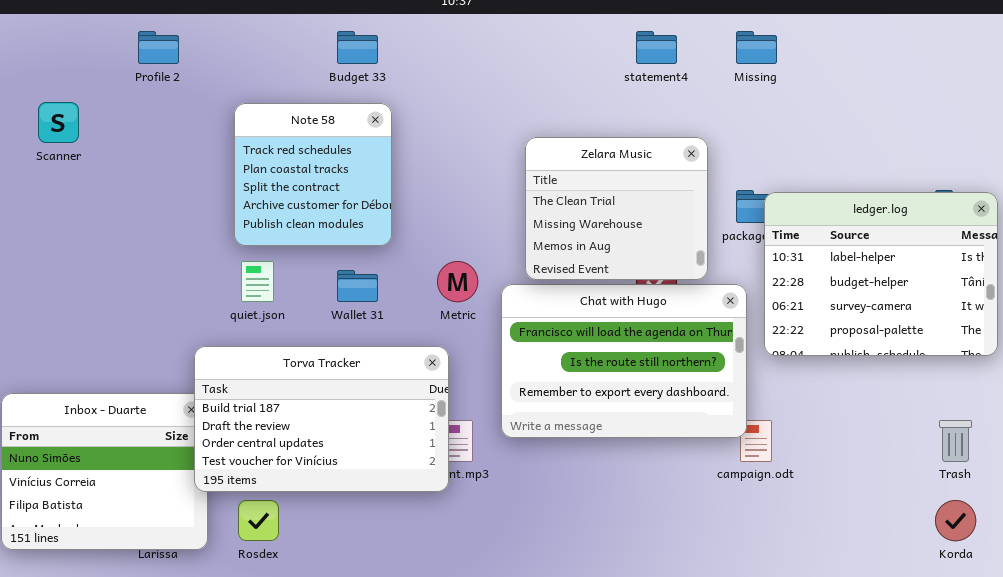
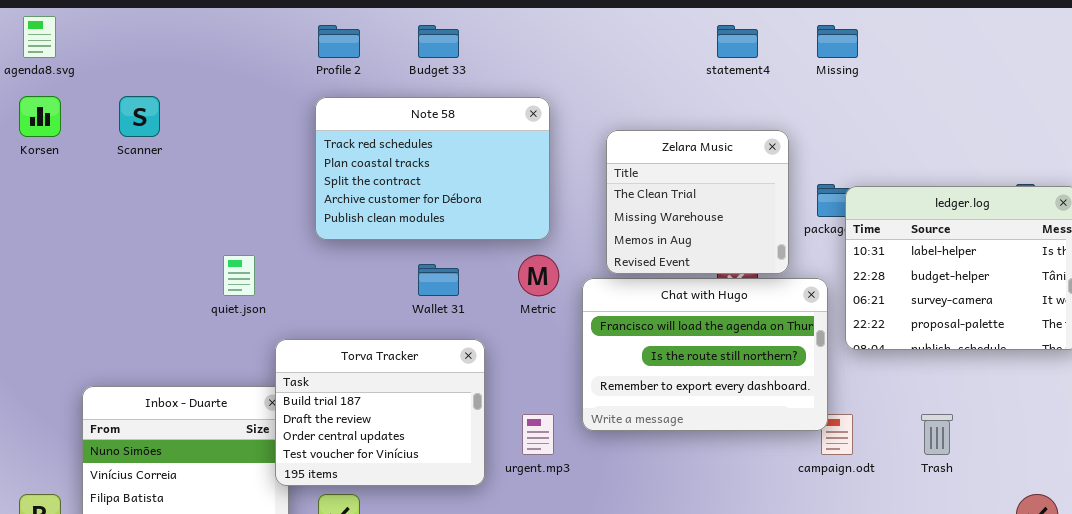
Profile 2: [138,31,179,64] -> [318,25,360,58], moved
Note 58: [234,103,392,246] -> [315,97,550,240], resized
quiet.json: [241,261,274,302] -> [223,255,255,296], moved
Torva Tracker: [194,346,449,492] -> [275,339,485,486], resized
Trash: [939,420,972,462] -> [921,414,953,455], moved

